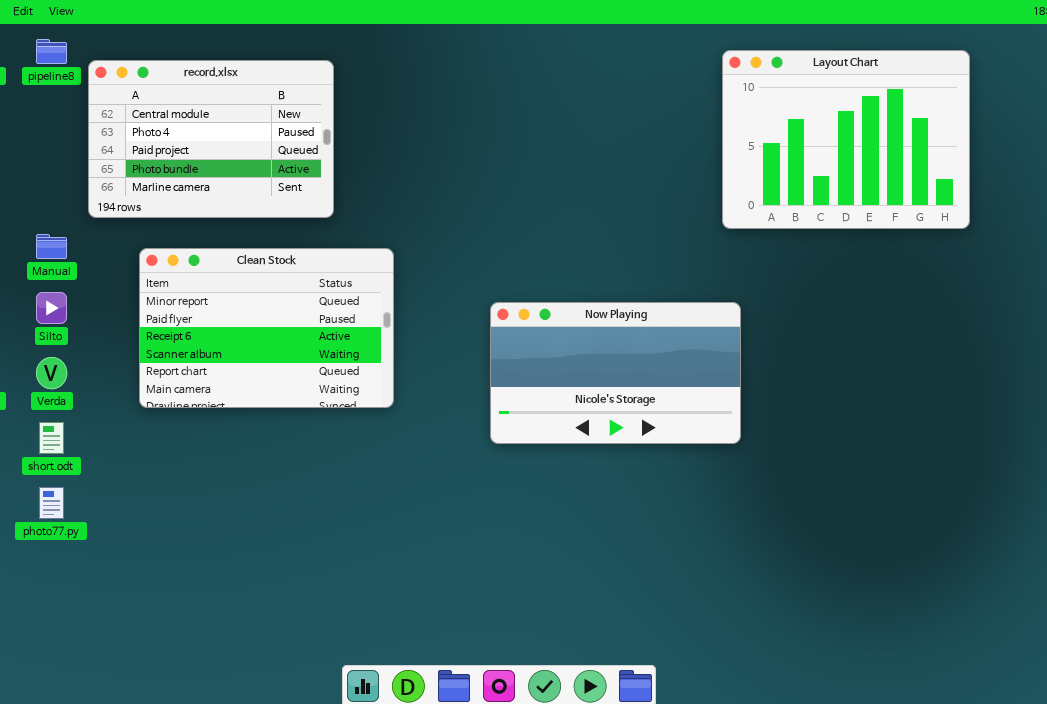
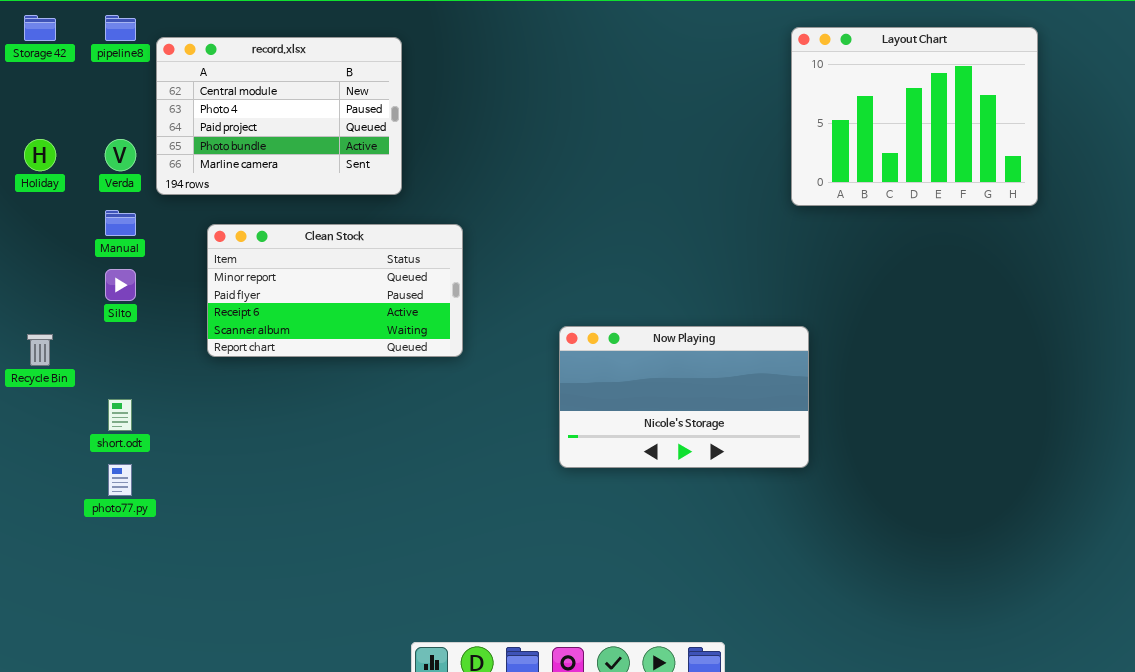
Clean Stock: [139,248,394,408] -> [207,224,463,357], resized
Now Playing: [490,302,741,444] -> [559,326,809,468], moved
Verda: [36,357,67,389] -> [105,139,136,171], moved

